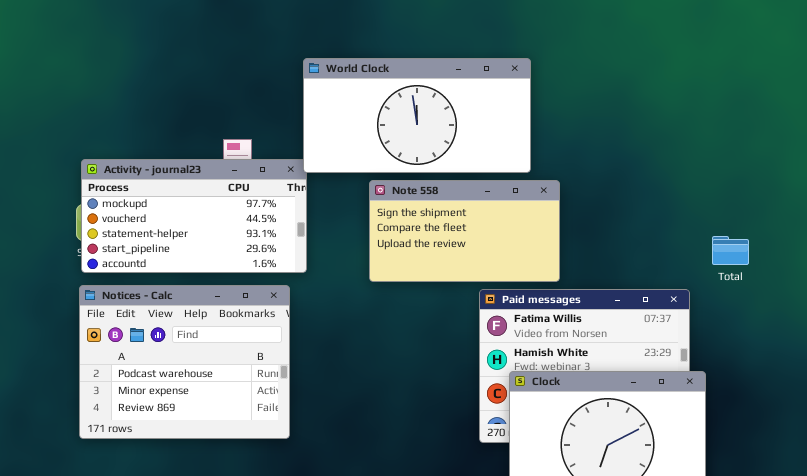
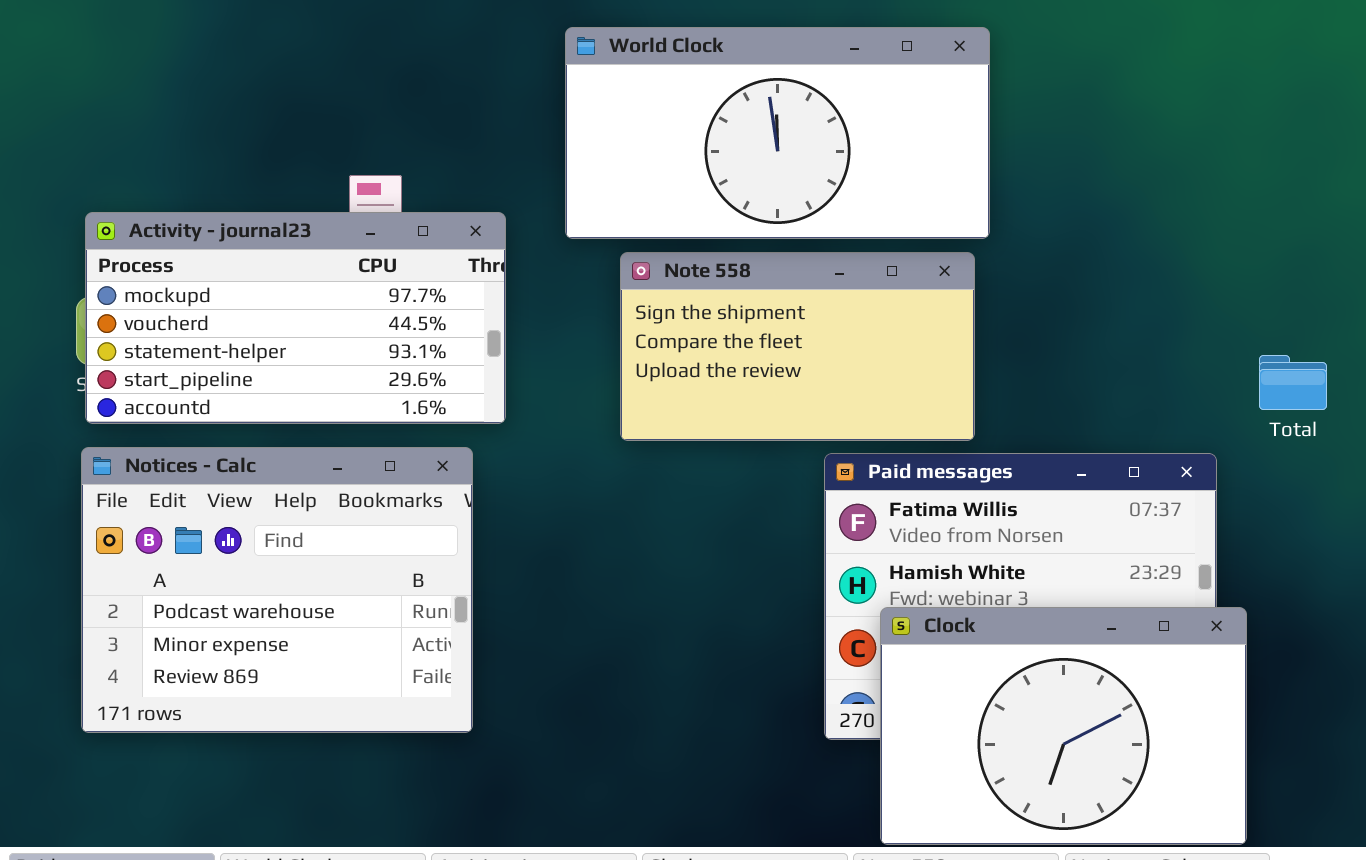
World Clock: [303,58,531,173] -> [565,27,990,239], moved

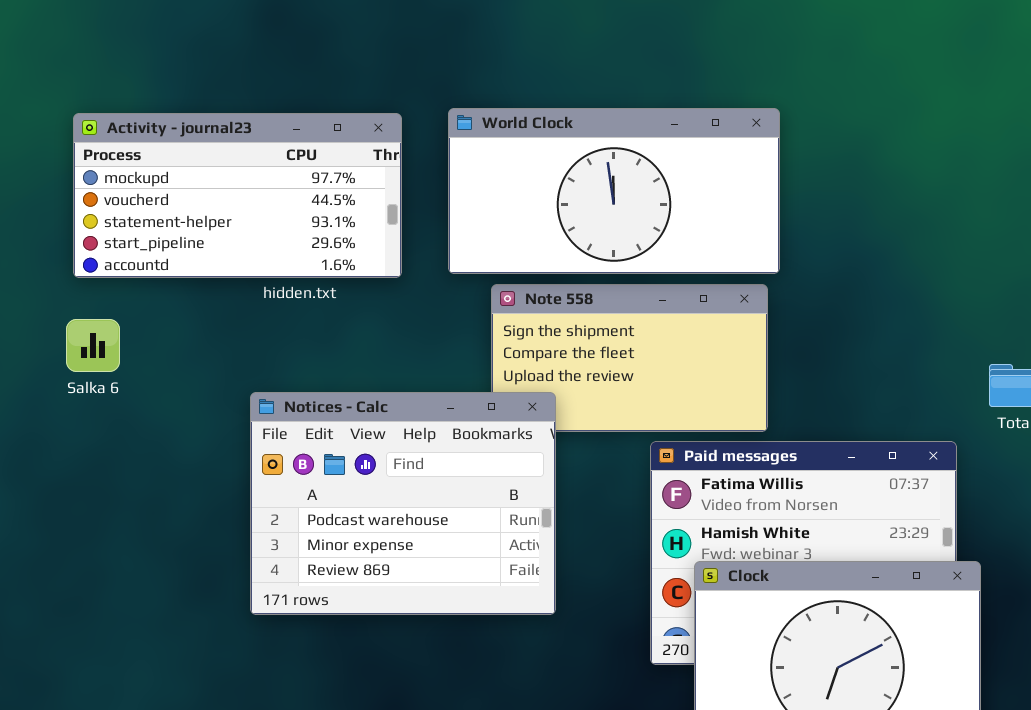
Activity - journal23: [85,212,506,424] -> [73,113,402,278], moved
Notices - Calc: [81,447,473,733] -> [250,392,556,615], moved

